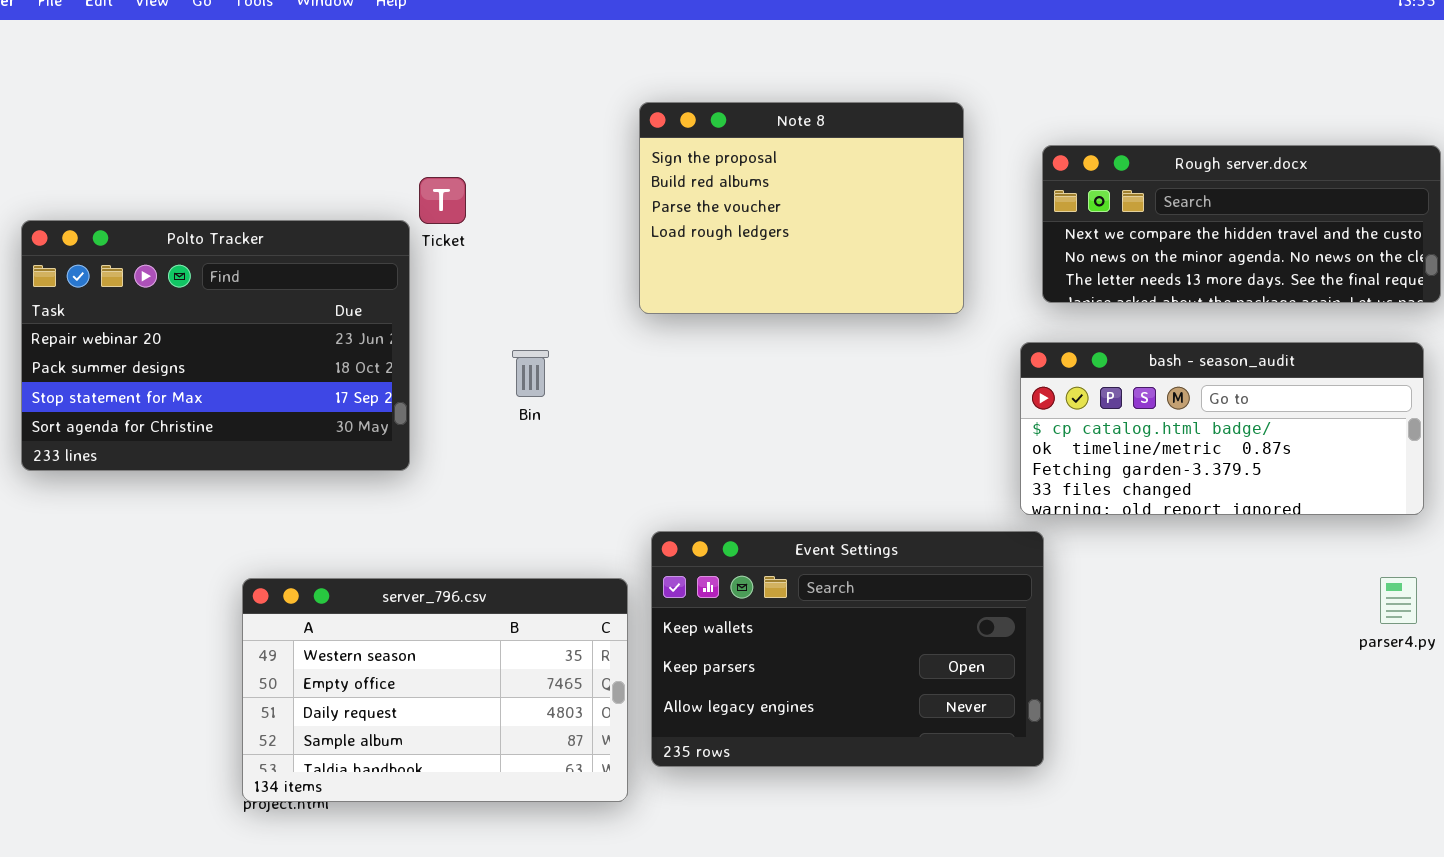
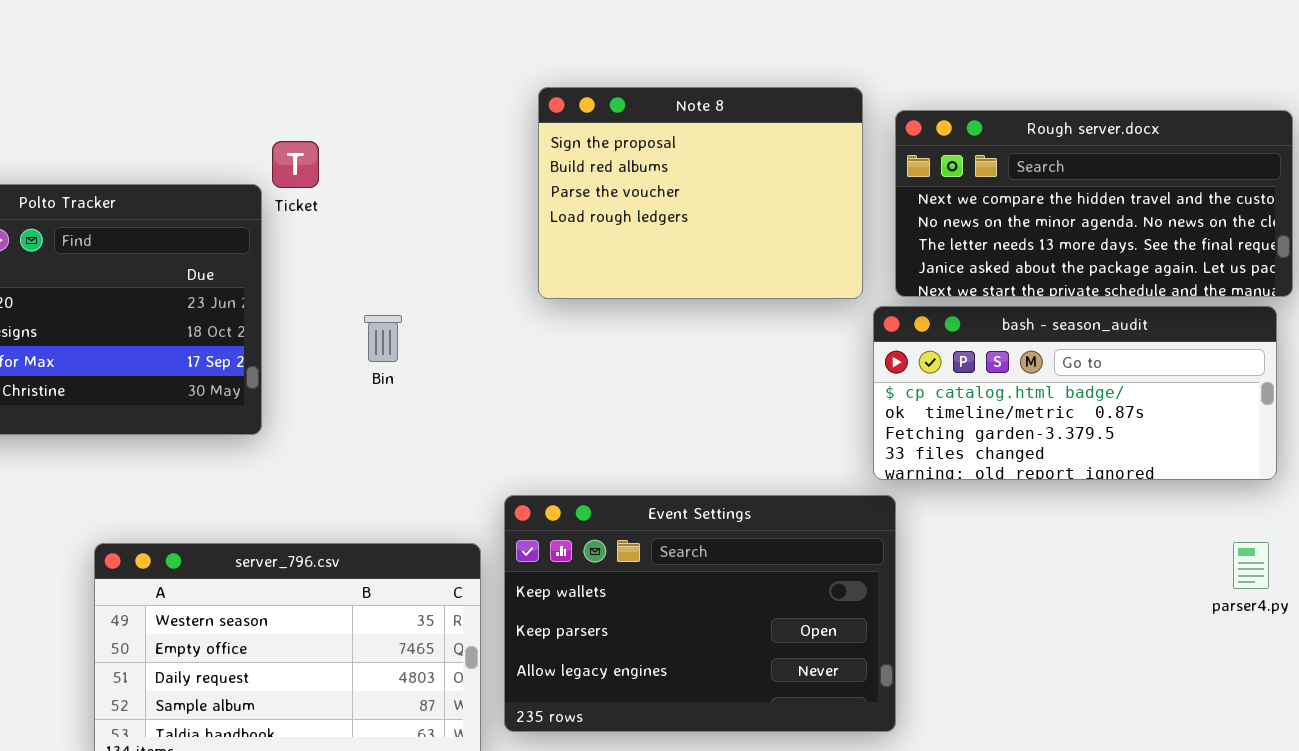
Note 8: [639,102,964,314] -> [538,87,863,299], moved
Rough server.docx: [1042,145,1441,303] -> [895,110,1293,297], resized

